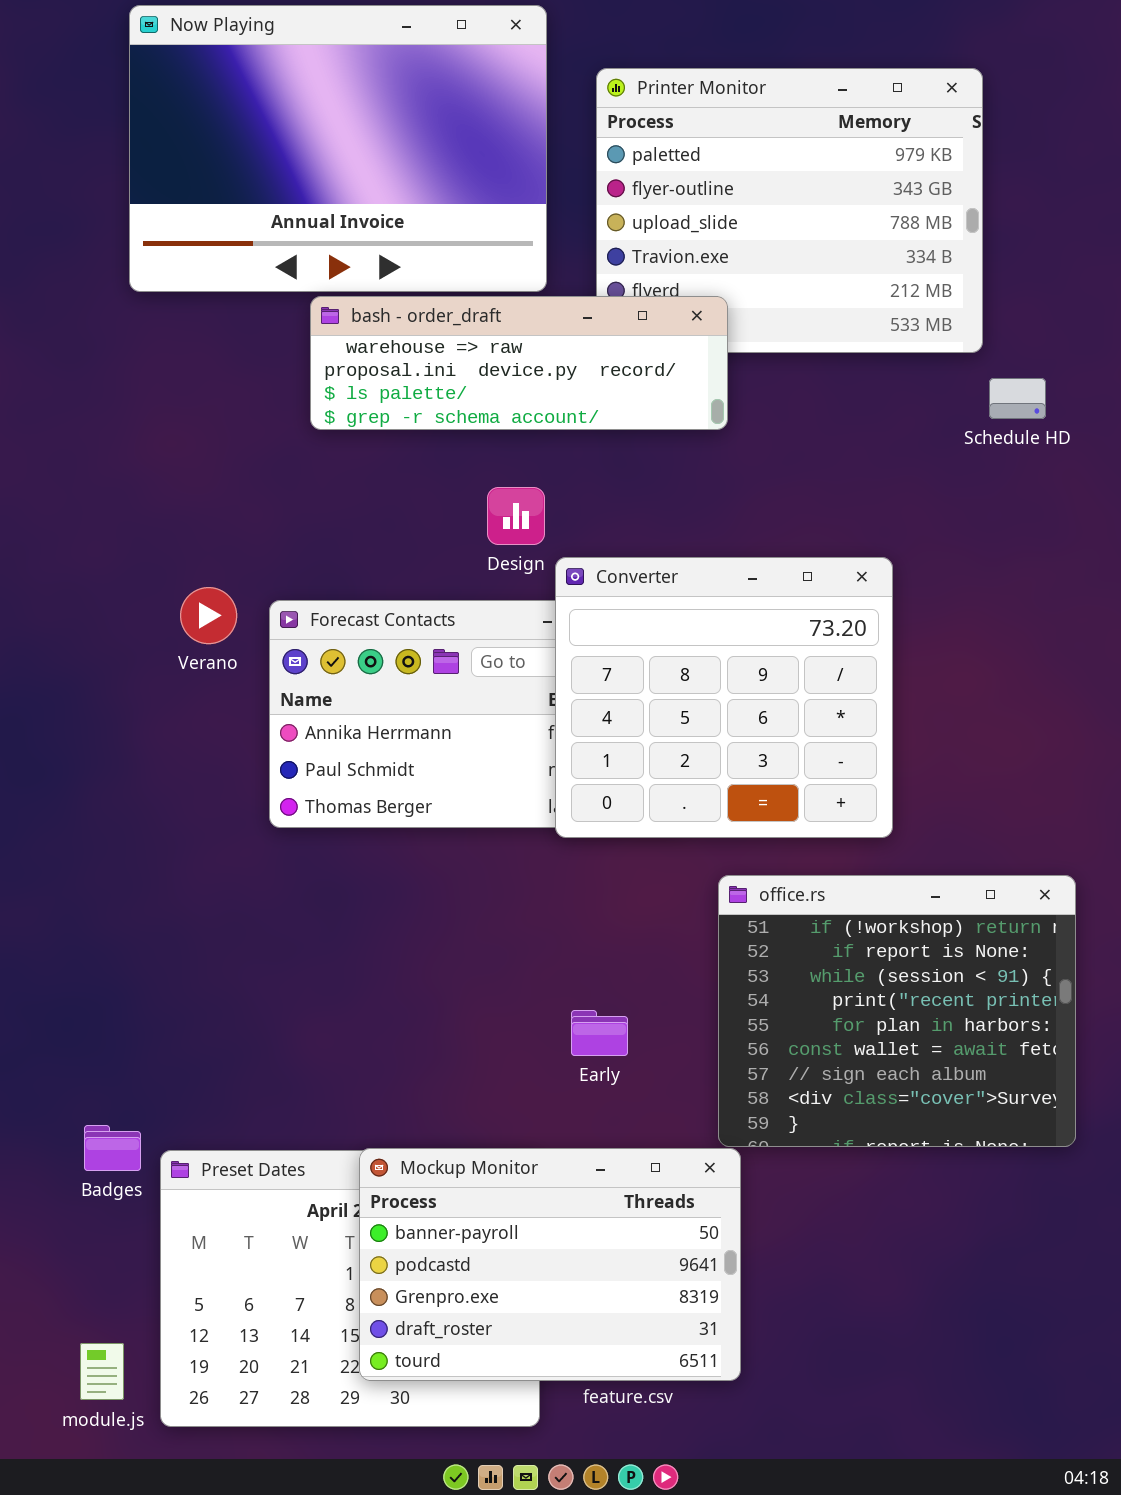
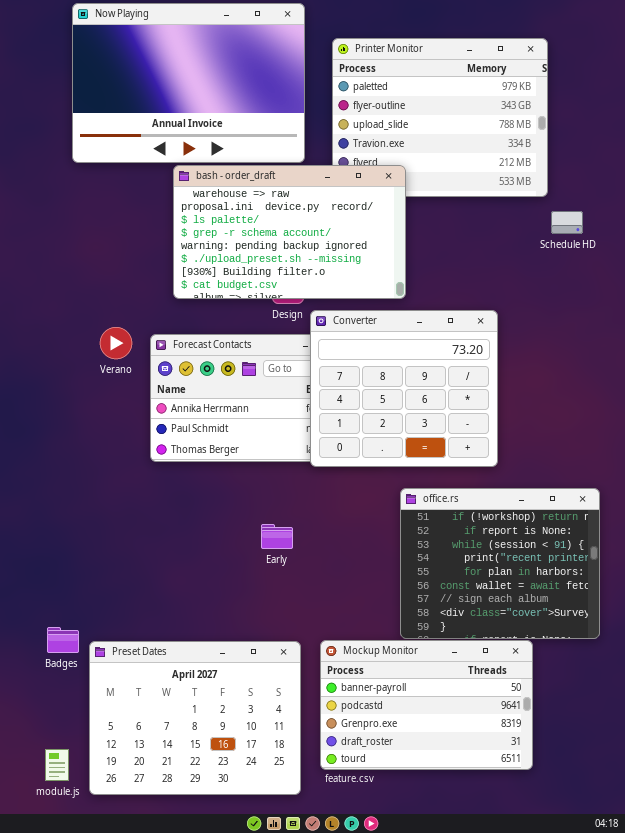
bash - order_draft: [310,296,728,430] -> [173,165,406,299], resized
Early: [571,1010,628,1056] -> [261,524,293,549], moved
Mockup Monitor: [359,1148,741,1381] -> [320,640,533,770], moved

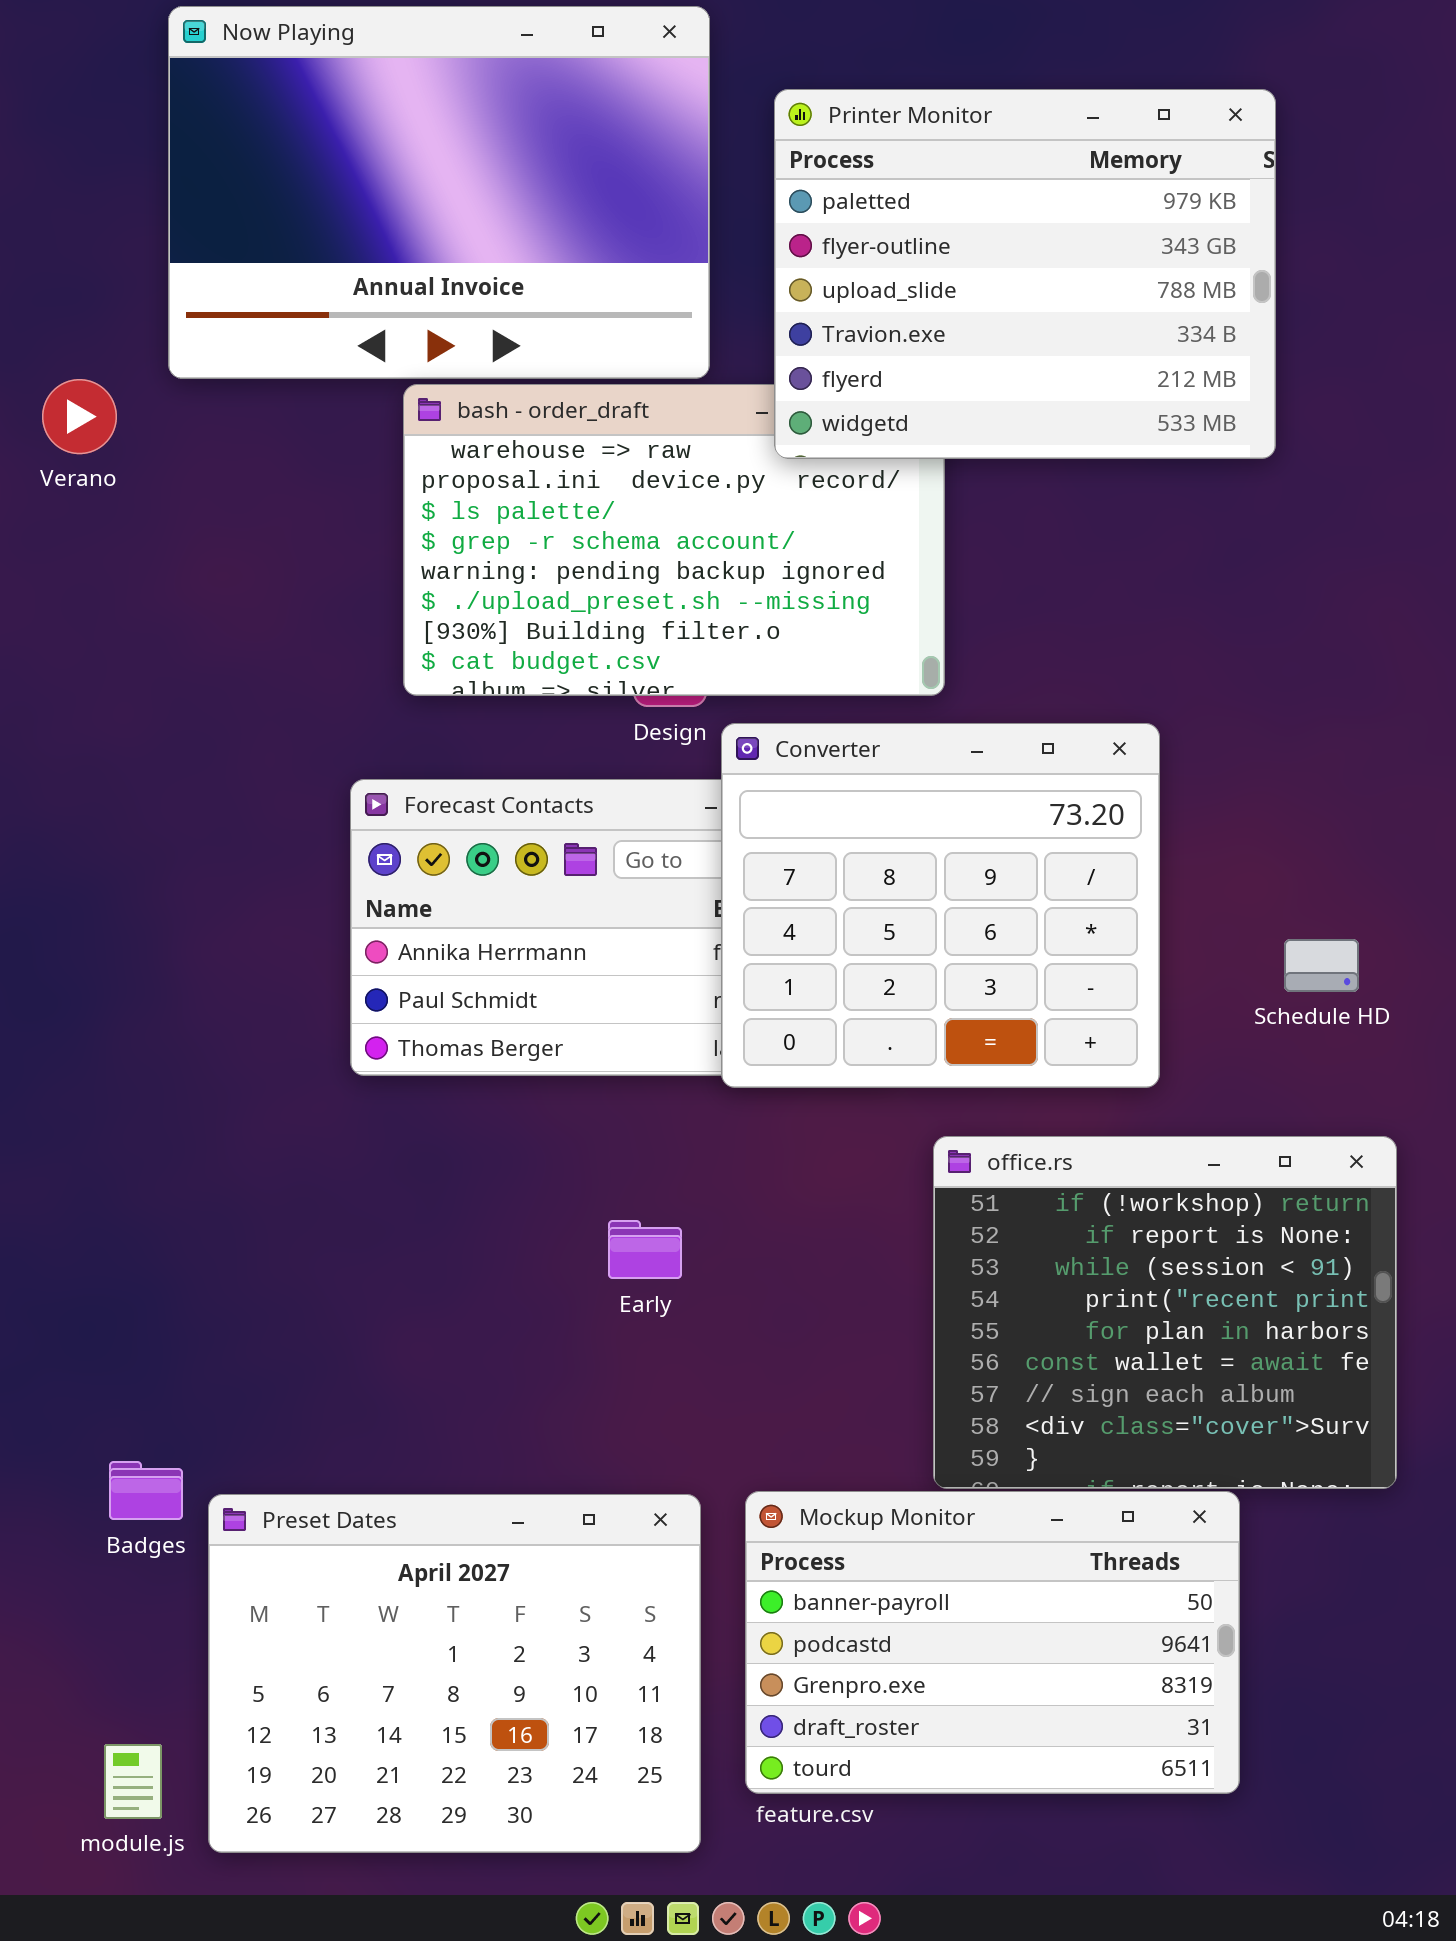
Printer Monitor: [332,38,548,197] -> [774,89,1276,459], raised
Schedule HD: [551,211,583,234] -> [1284,939,1359,992], moved
Verano: [100,327,132,359] -> [42,379,117,454], moved

